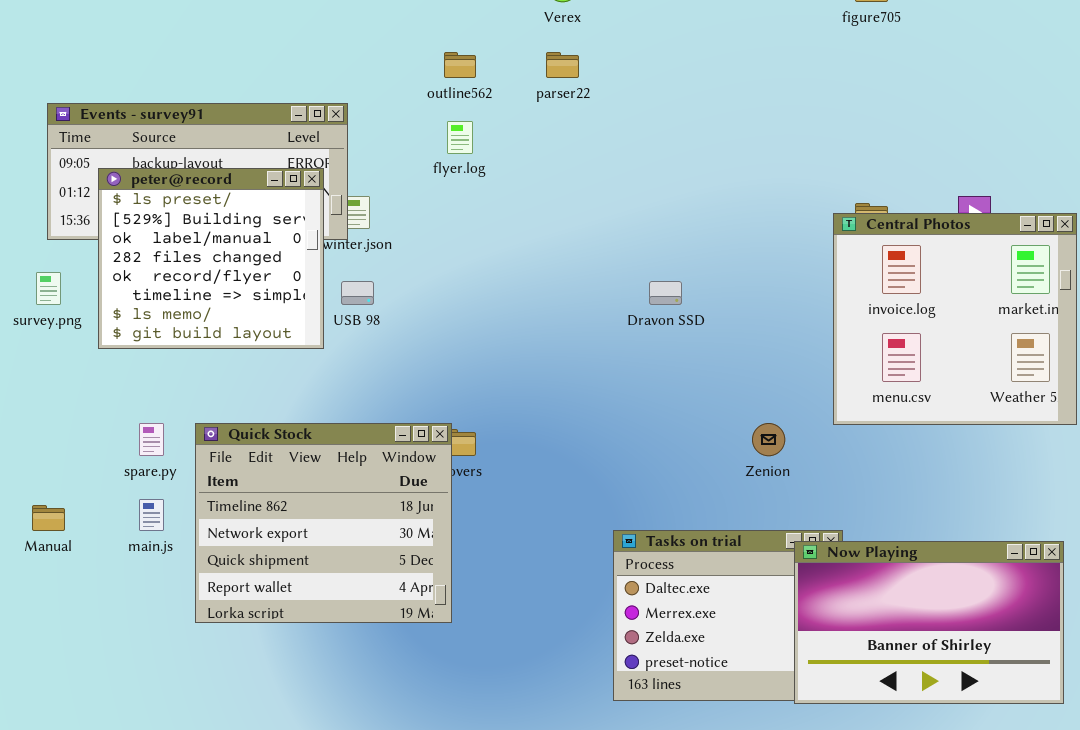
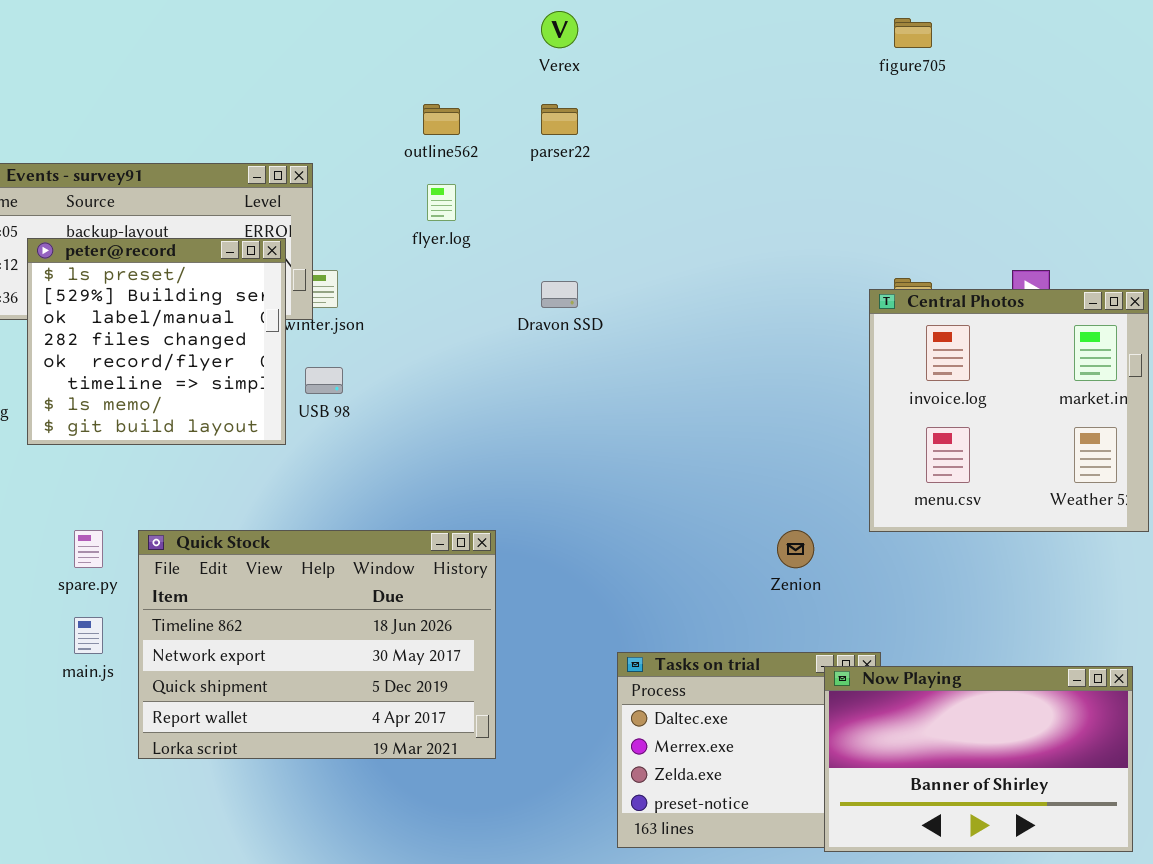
Dravon SSD: [649,281,682,305] -> [541,281,578,308], moved
Quick Stock: [195,423,452,623] -> [138,530,496,759], resized

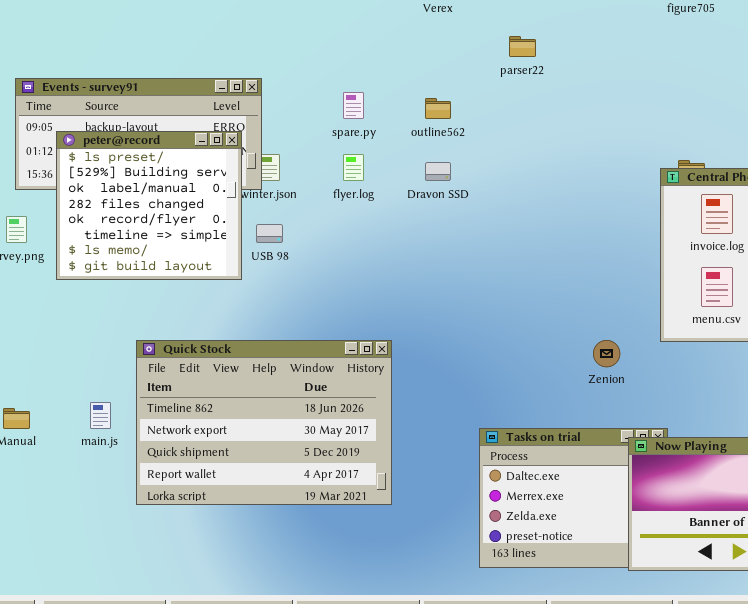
outline562: [423,104,460,135] -> [425,98,451,119], moved
parser22: [541,104,578,135] -> [509,36,536,57], moved
flyer.log: [427,184,456,221] -> [343,154,364,181], moved
spare.py: [74,530,103,568] -> [343,92,364,119], moved

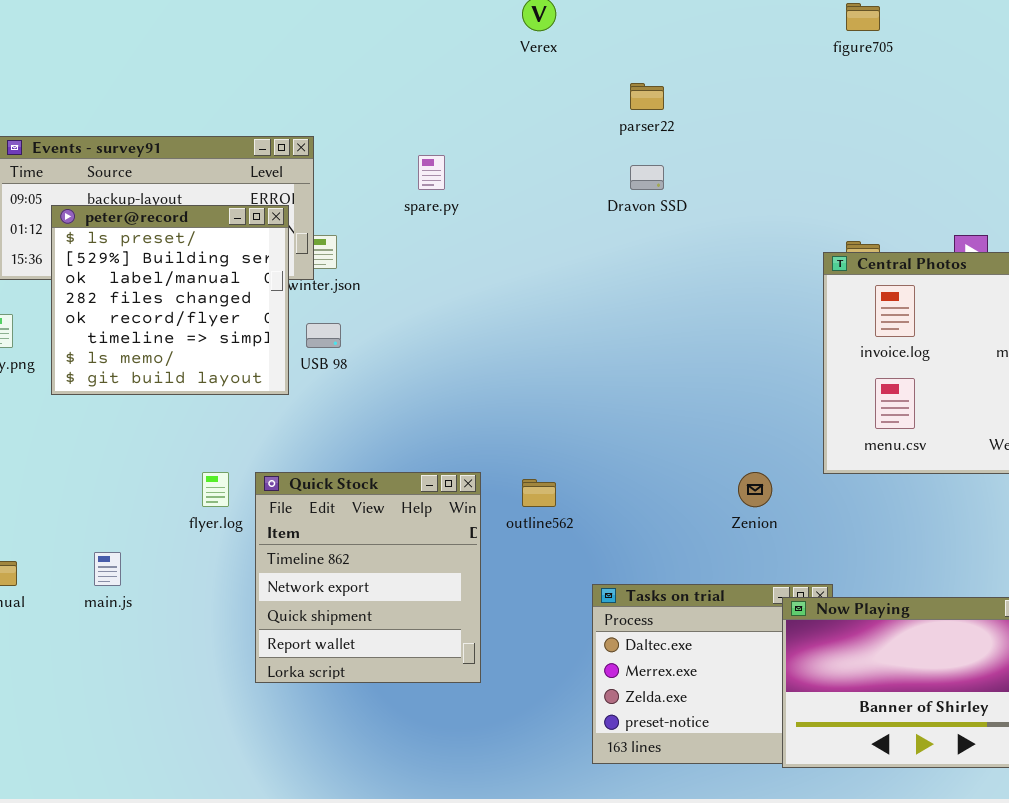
outline562: [425,98,451,119] -> [522,479,556,507], moved
flyer.log: [343,154,364,181] -> [202,472,229,507], moved
Dravon SSD: [425,162,451,181] -> [630,165,664,190], moved
Quick Stock: [136,340,392,505] -> [255,472,481,683], resized

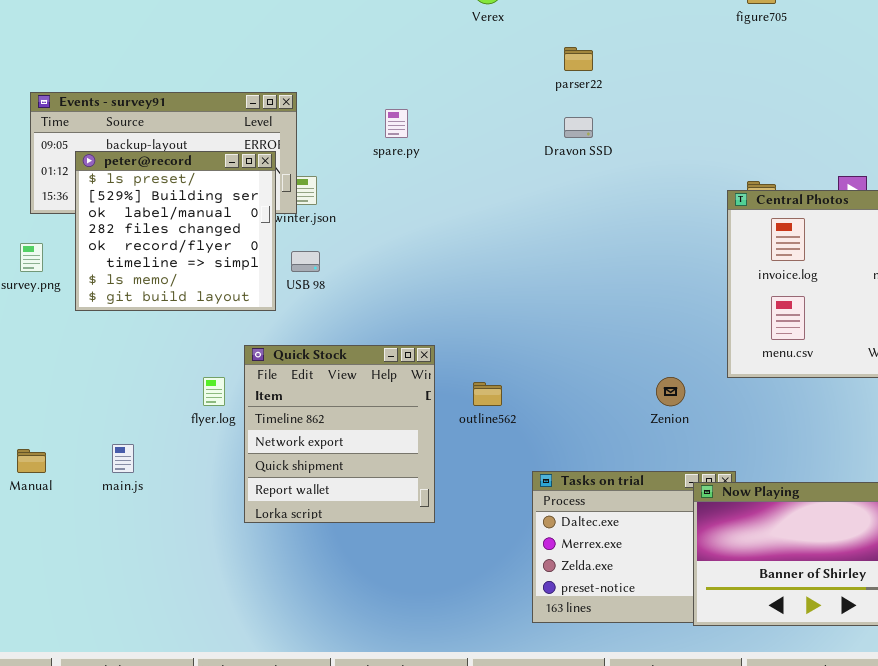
Quick Stock: [255,472,481,683] -> [244,345,435,523], moved

